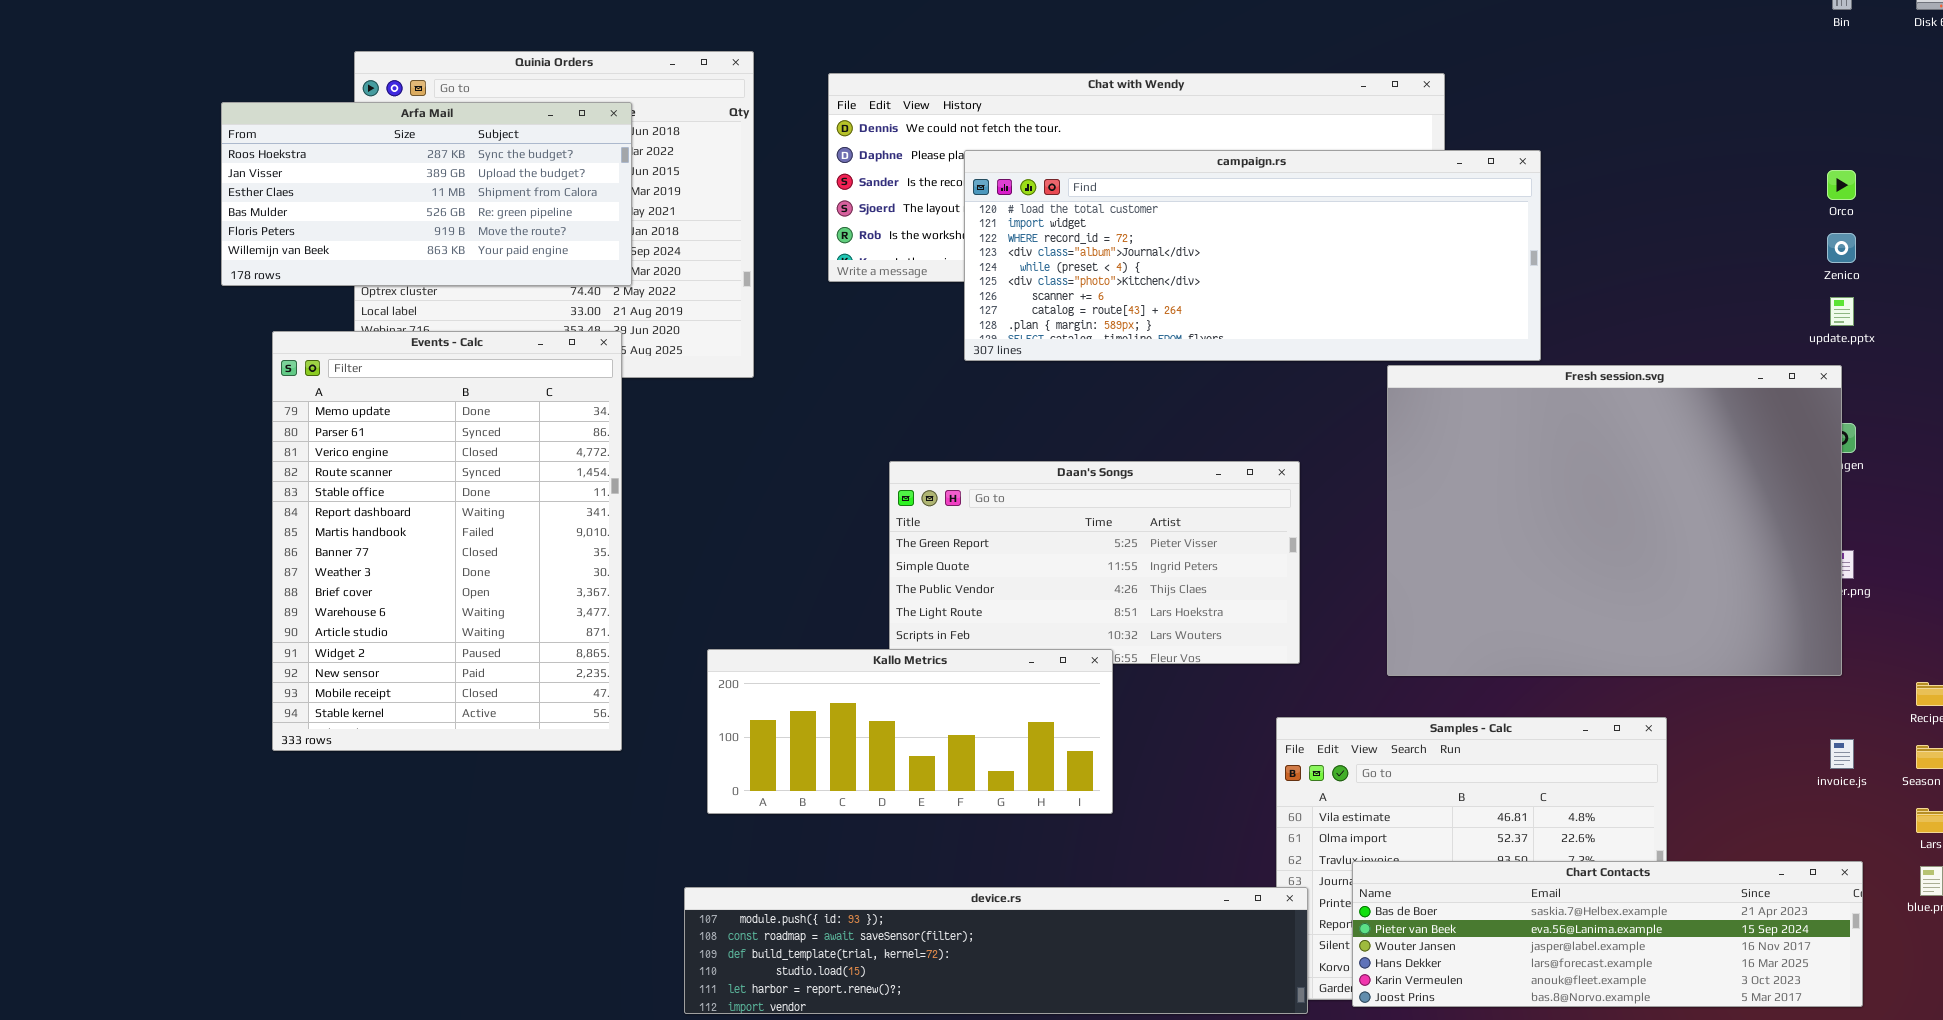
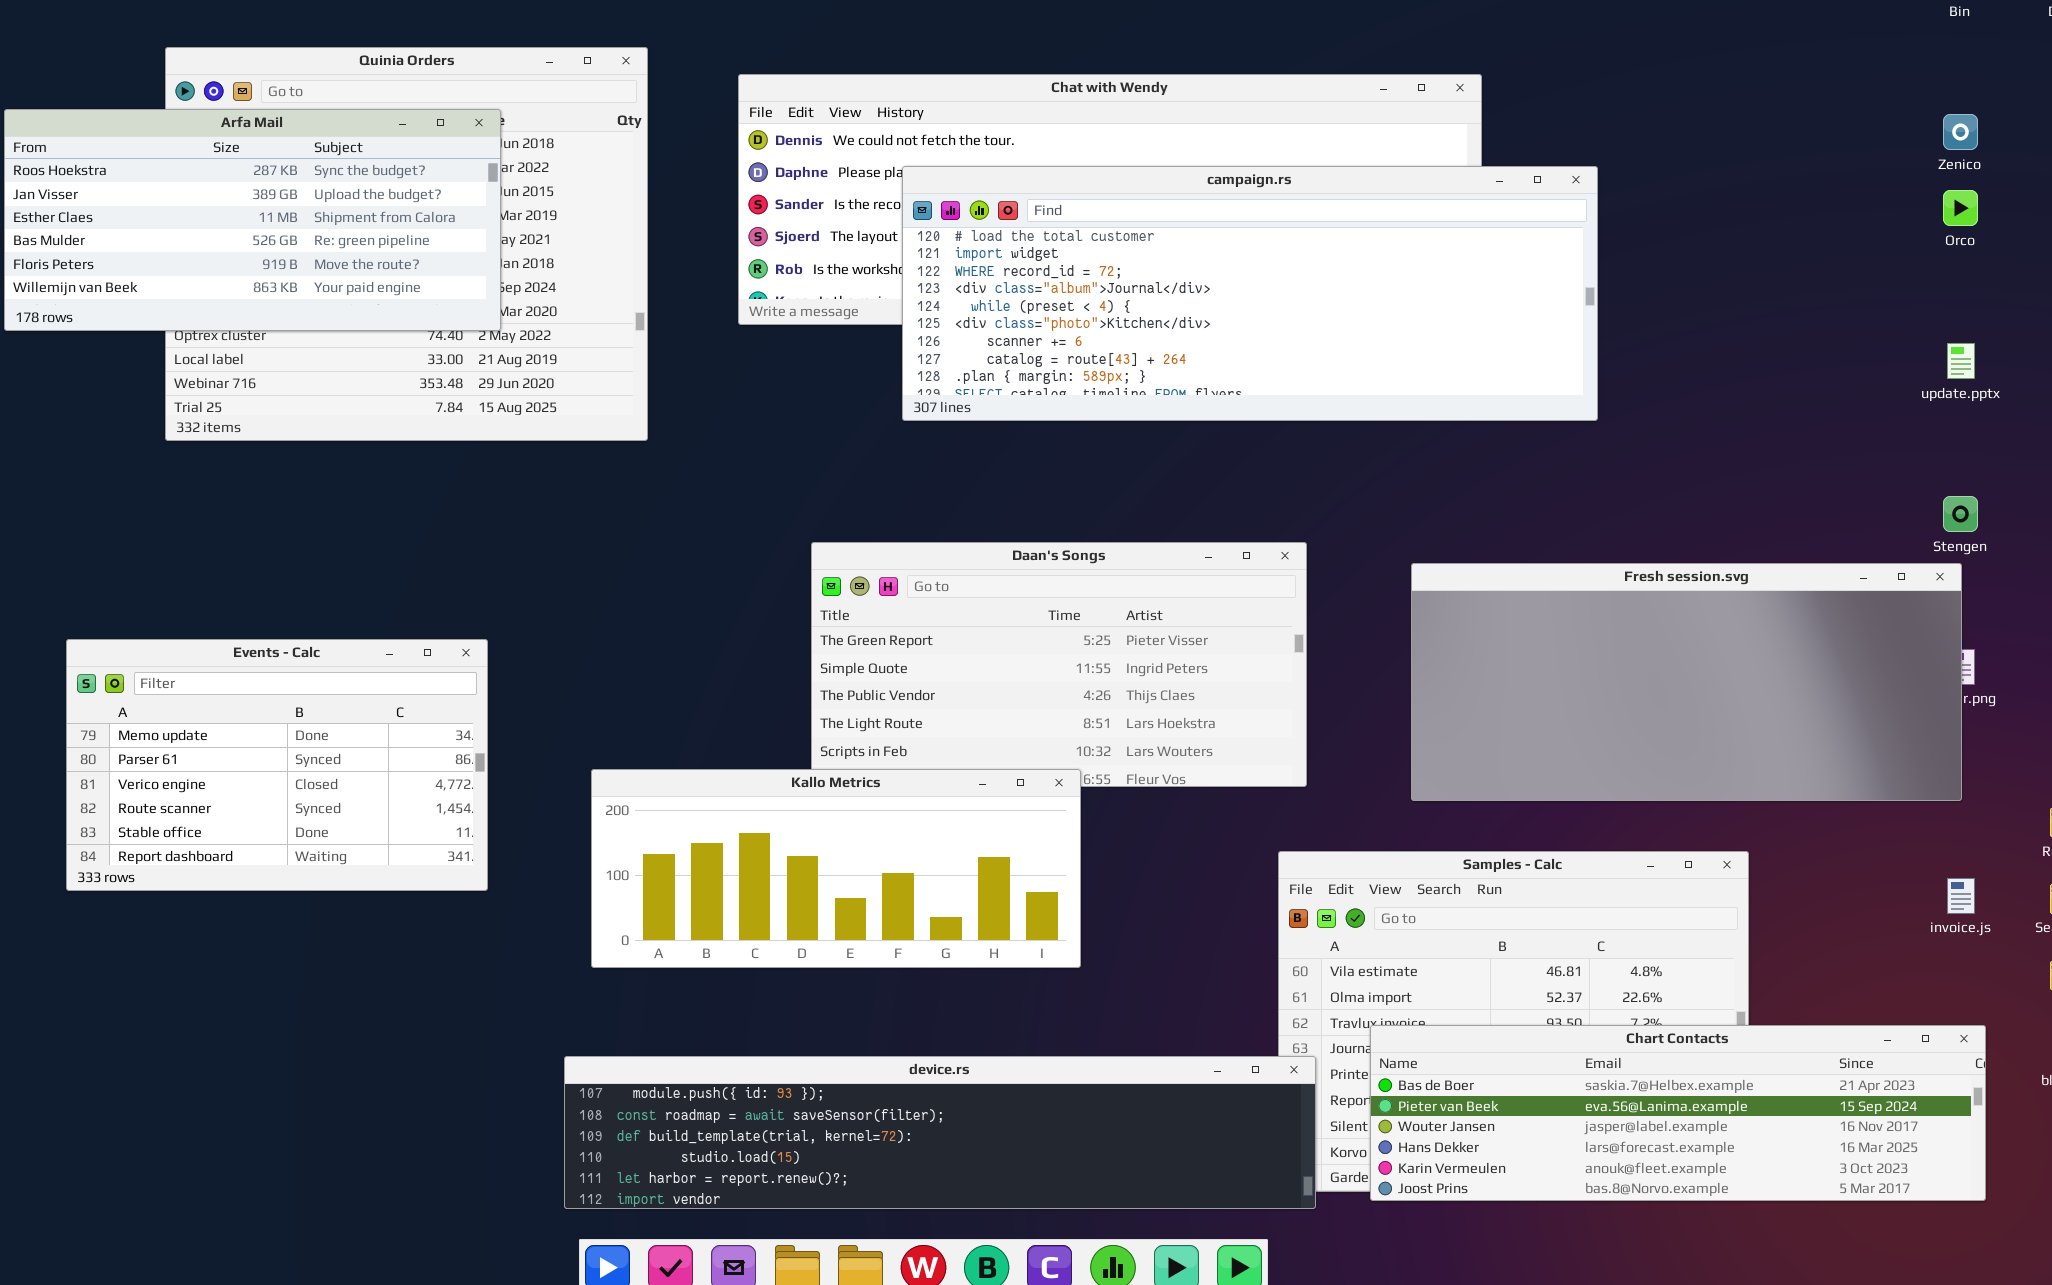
Zenico: [1827,233,1856,263] -> [1943,114,1978,150], moved
Events - Calc: [272,331,622,751] -> [66,639,488,891], resized
Fresh session.svg: [1387,365,1842,676] -> [1411,563,1962,801], resized

